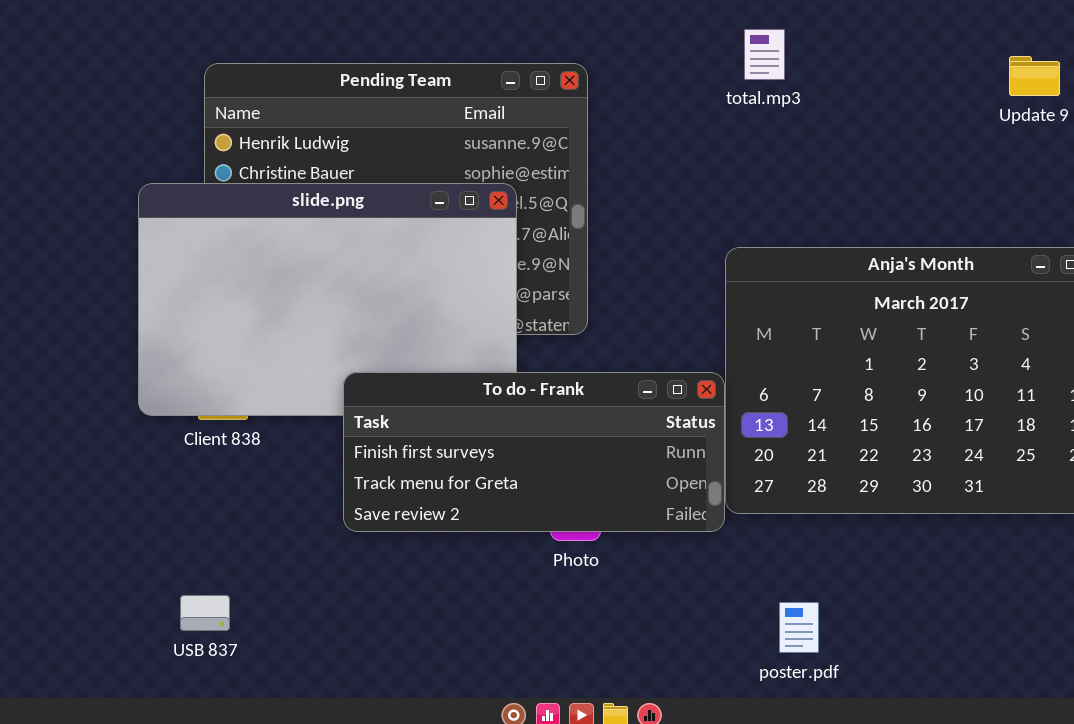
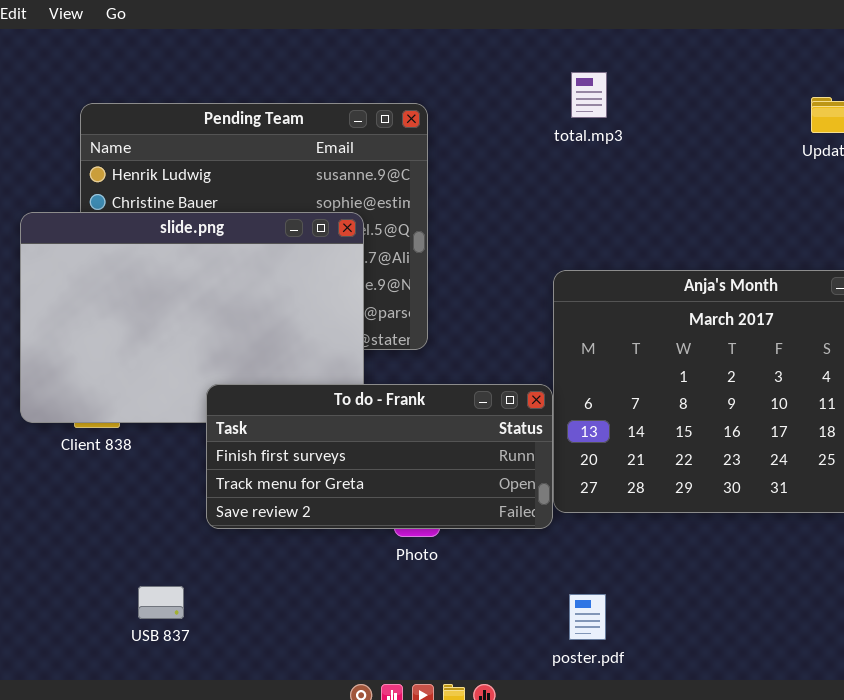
USB 837: [180,595,230,631] -> [138,586,184,619], moved
poster.pdf: [779,602,819,653] -> [569,594,606,640], moved

